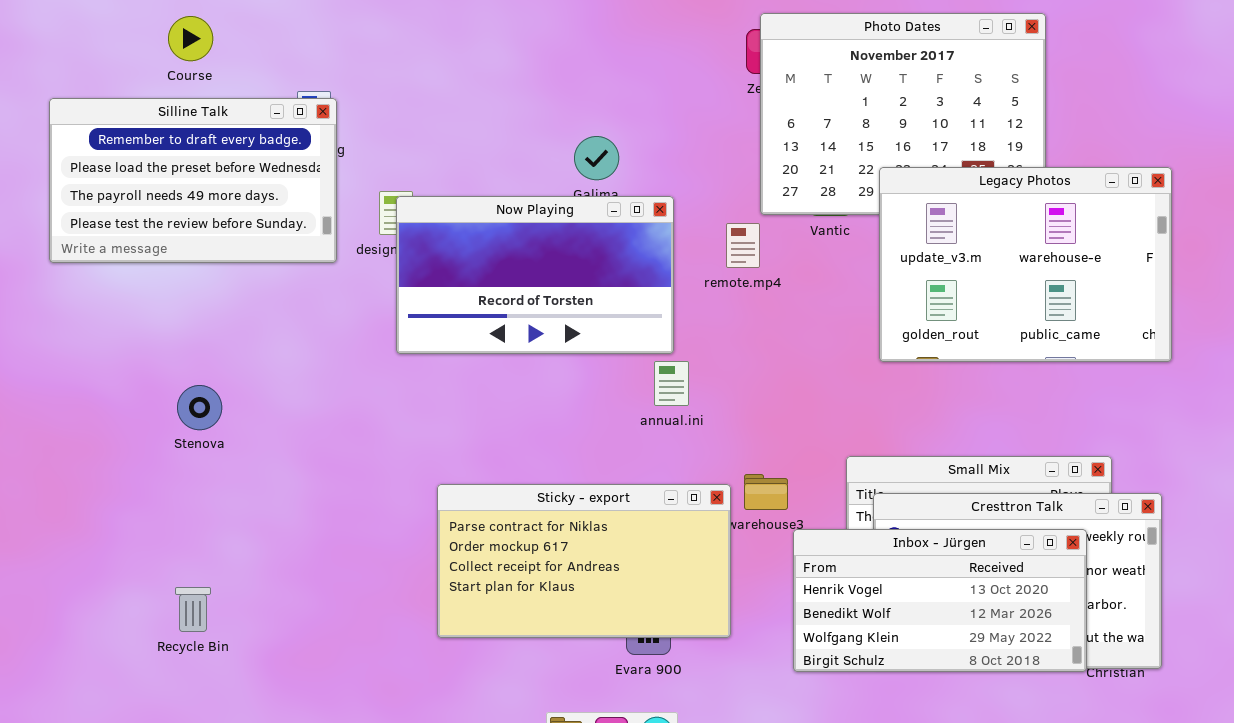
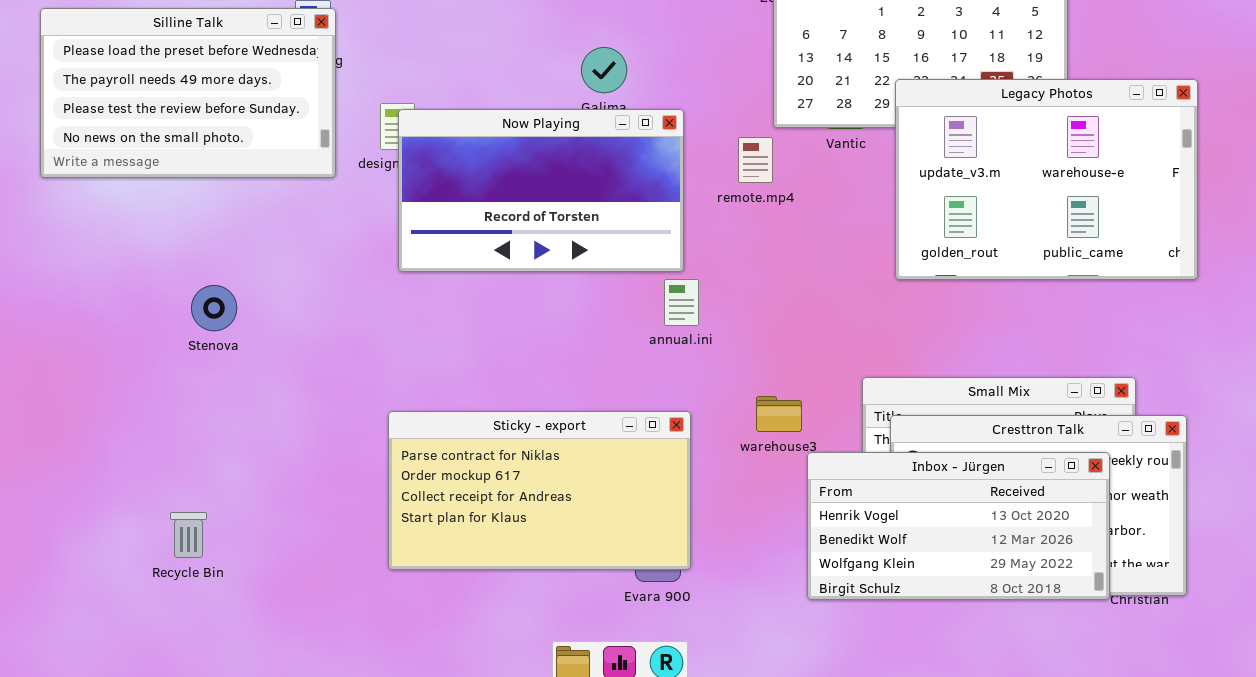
Silline Talk: [49,98,337,263] -> [40,8,336,178], scrolled down 1 row
Stenova: [177,385,222,430] -> [191,285,237,331], moved
Sticky - export: [437,484,731,638] -> [388,411,691,570], moved

